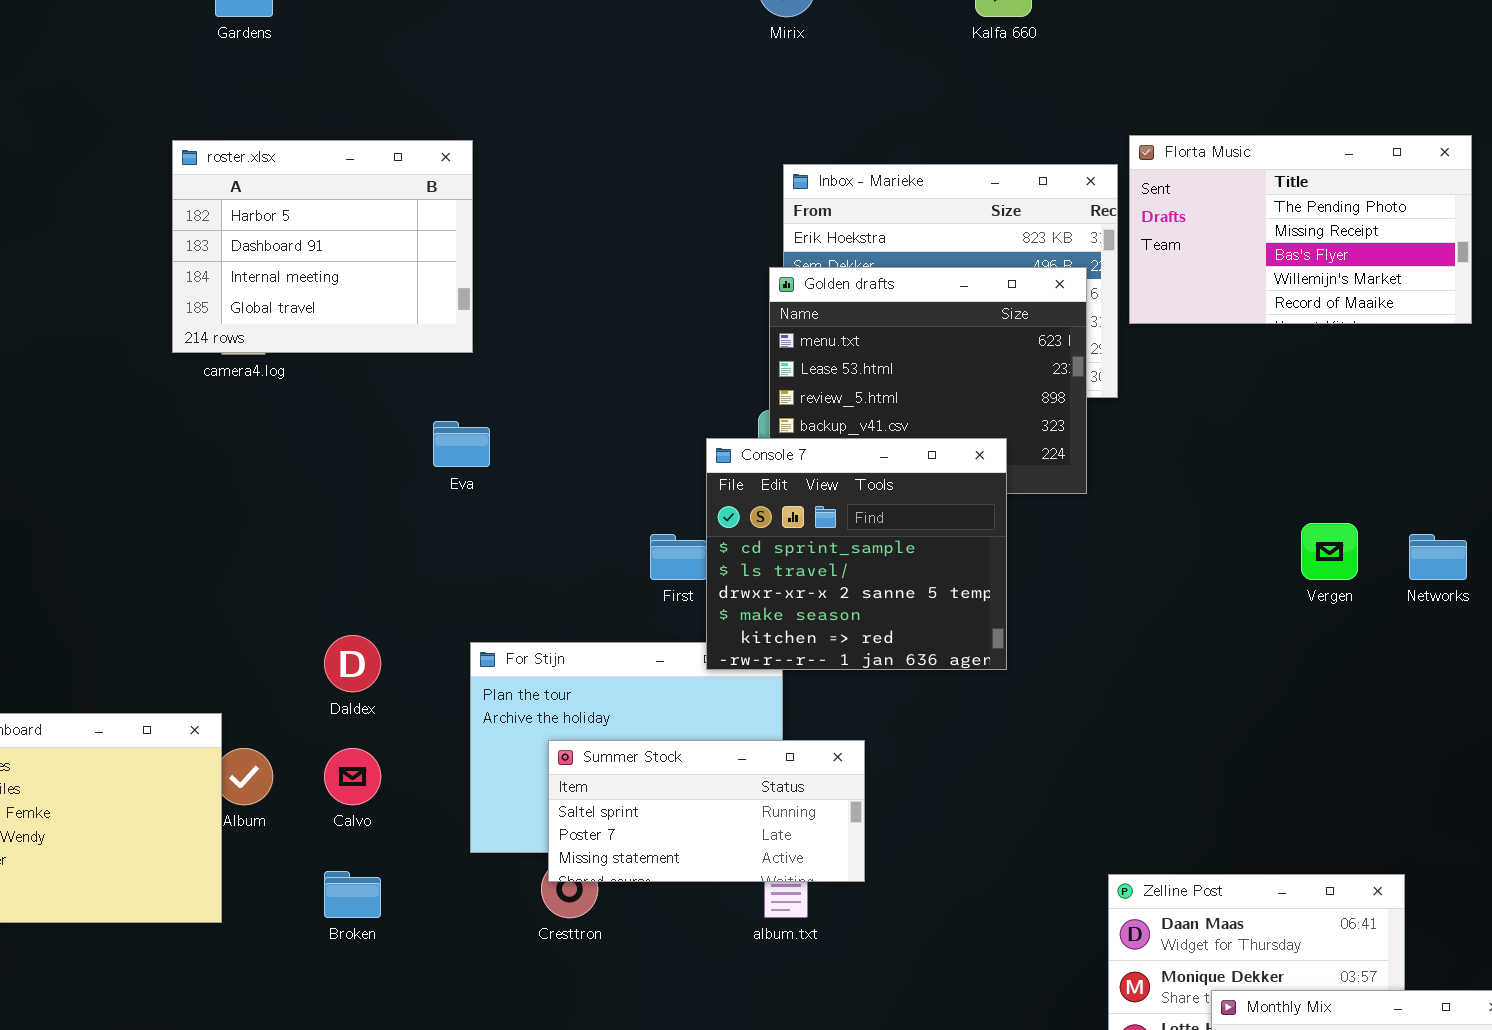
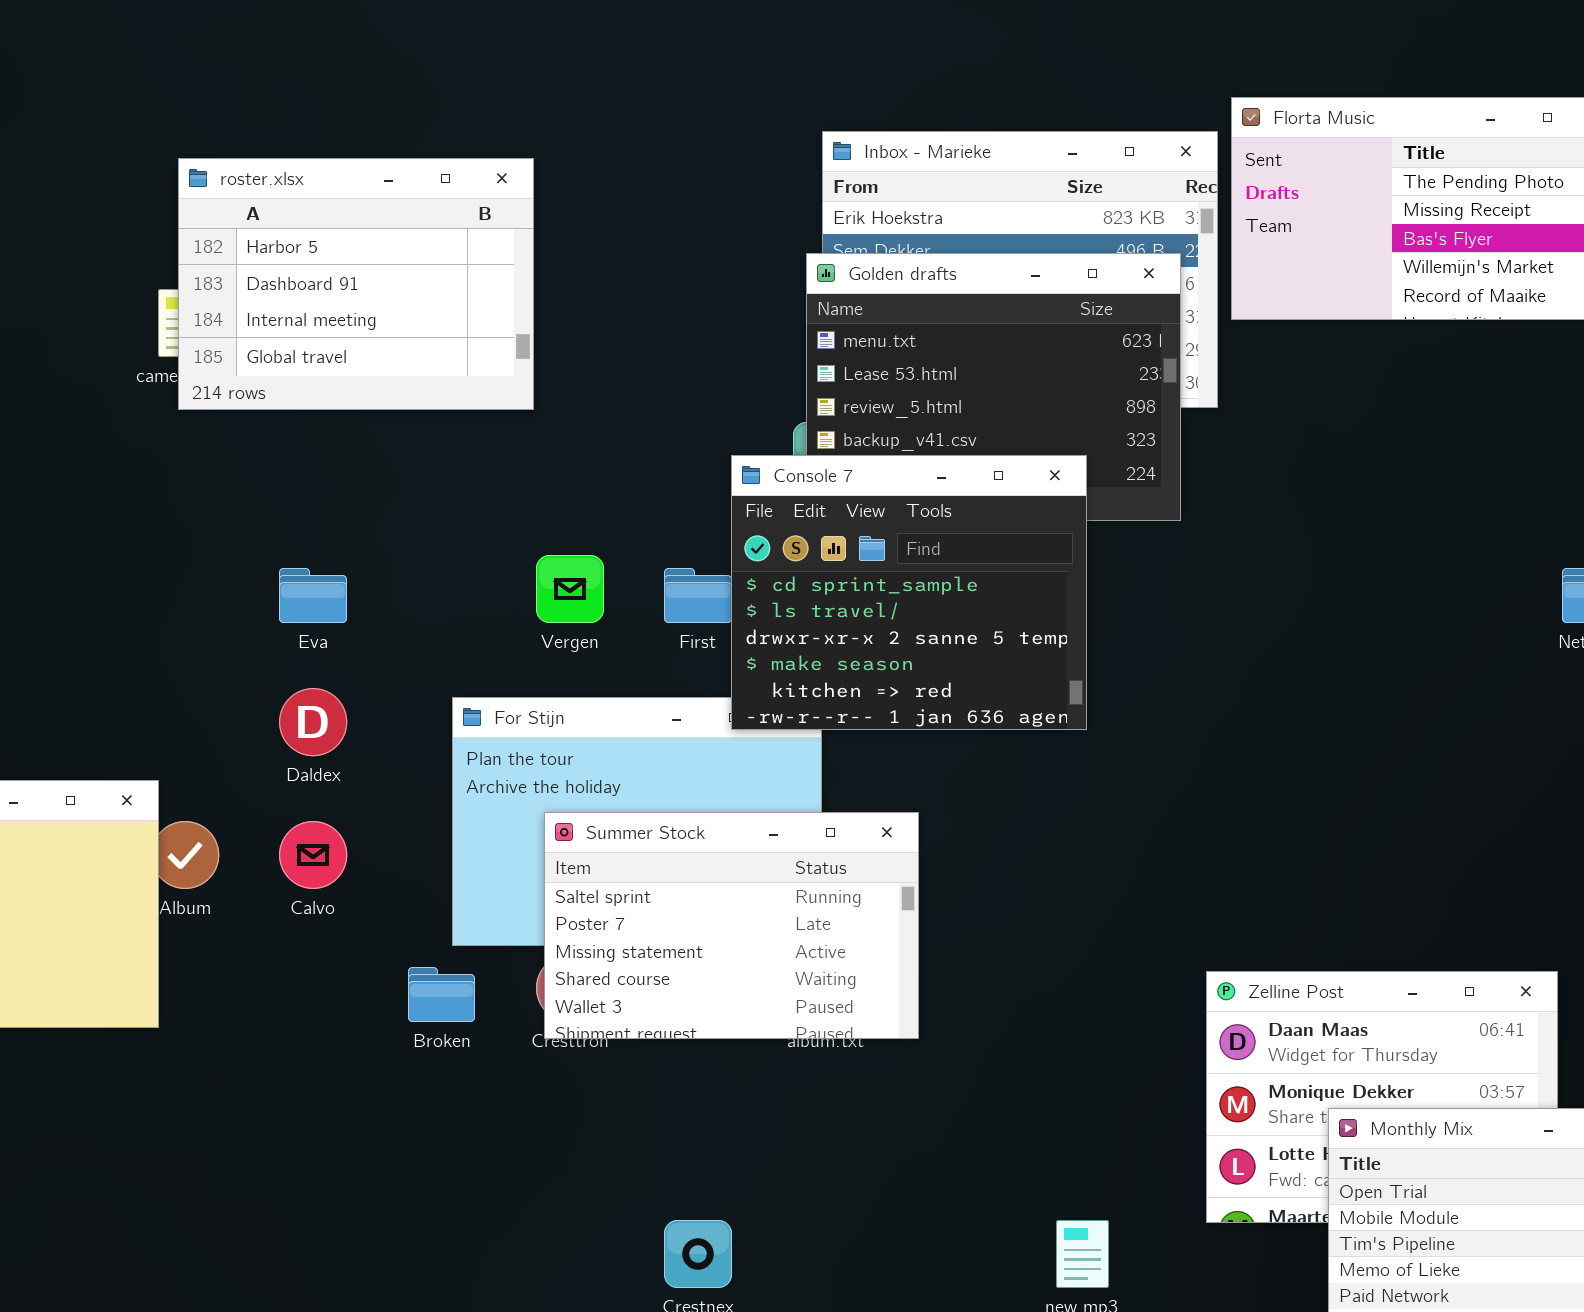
roster.xlsx: [172,140,473,353] -> [178,158,534,410], moved
Eva: [433,421,490,467] -> [279,568,347,623], moved
Vergen: [1301,523,1358,580] -> [536,555,604,623], moved
Summer Stock: [548,740,865,882] -> [544,812,919,1039], resized
Broken: [324,871,381,918] -> [408,967,475,1022], moved

